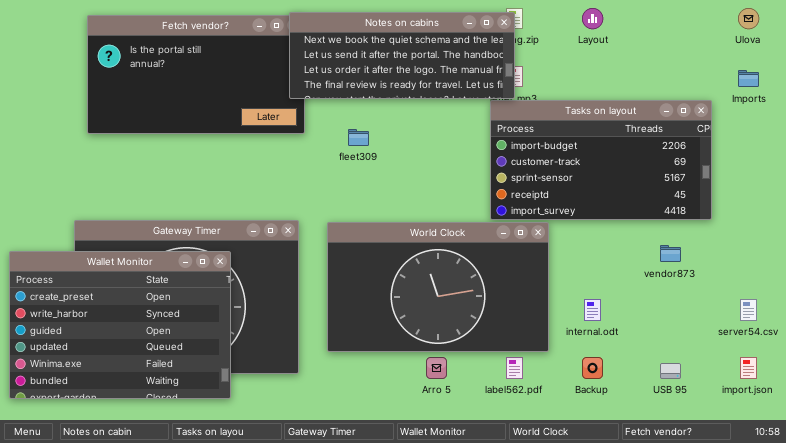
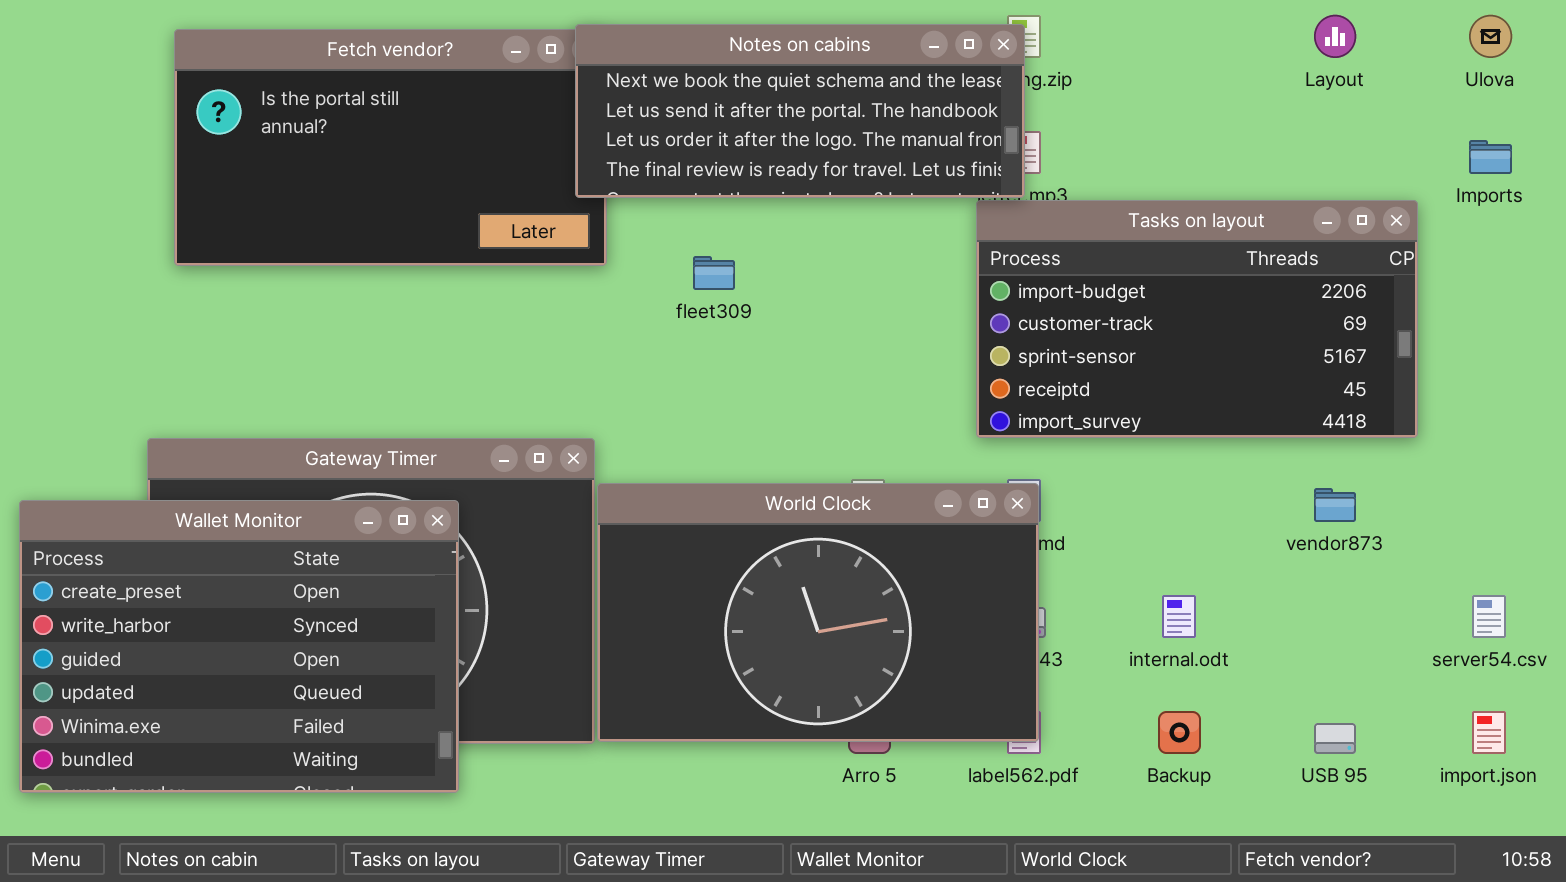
Layout: [582,8,603,29] -> [1314,15,1356,58], moved
World Clock: [327,222,549,352] -> [597,483,1039,742], moved

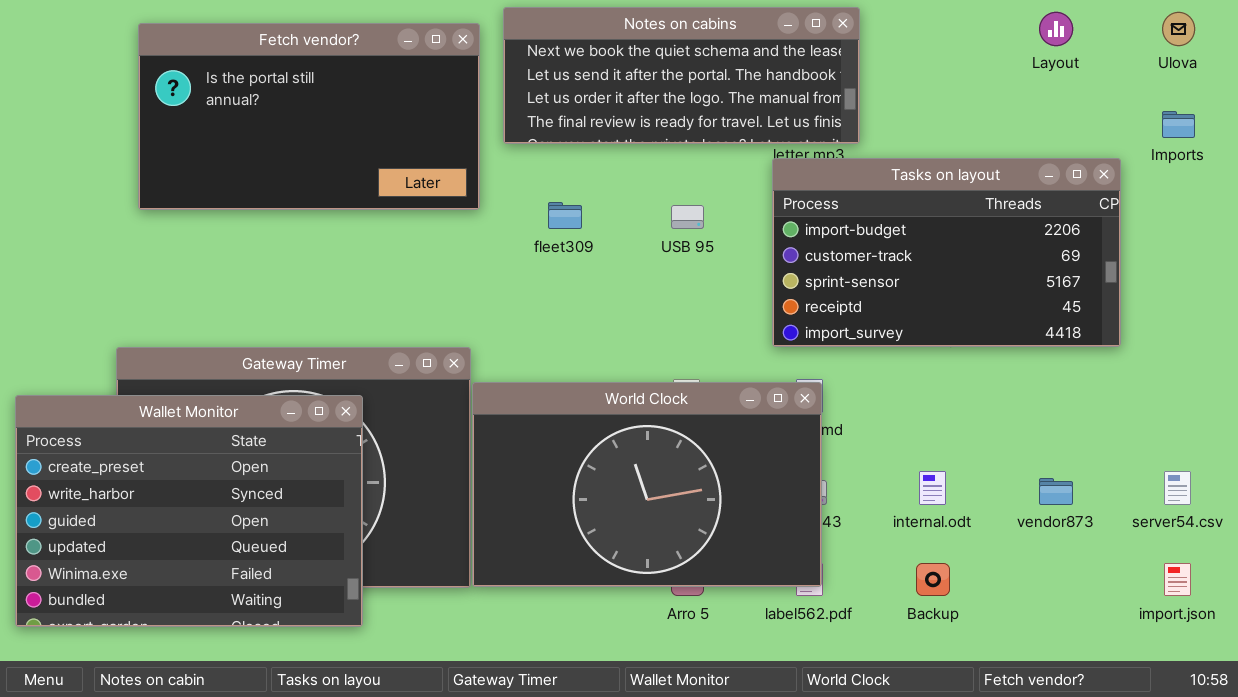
Notes on cabins: [575,24,1025,198] -> [503,7,860,144], moved
vendor873: [1314,488,1356,522] -> [1039,478,1073,505], moved
USB 95: [1314,723,1356,754] -> [671,205,704,229], moved

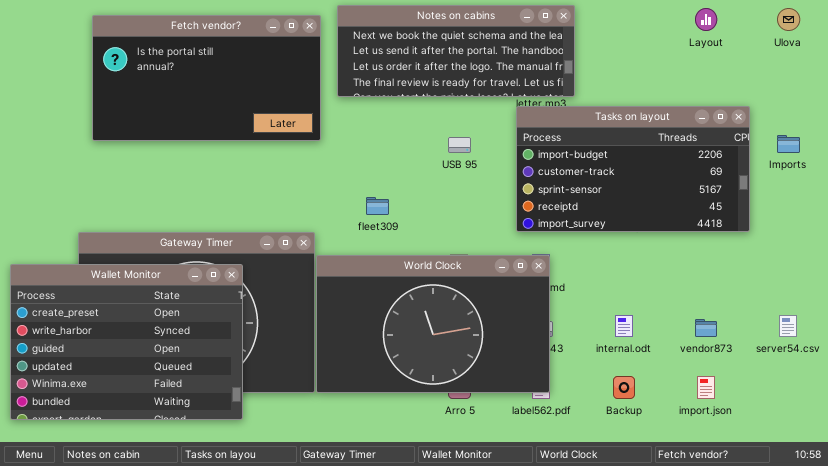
Imports: [1162,111,1195,138] -> [777,135,800,153], moved
fleet309: [548,202,582,229] -> [366,197,389,215], moved
import.json: [1164,563,1191,596] -> [697,376,715,399], moved

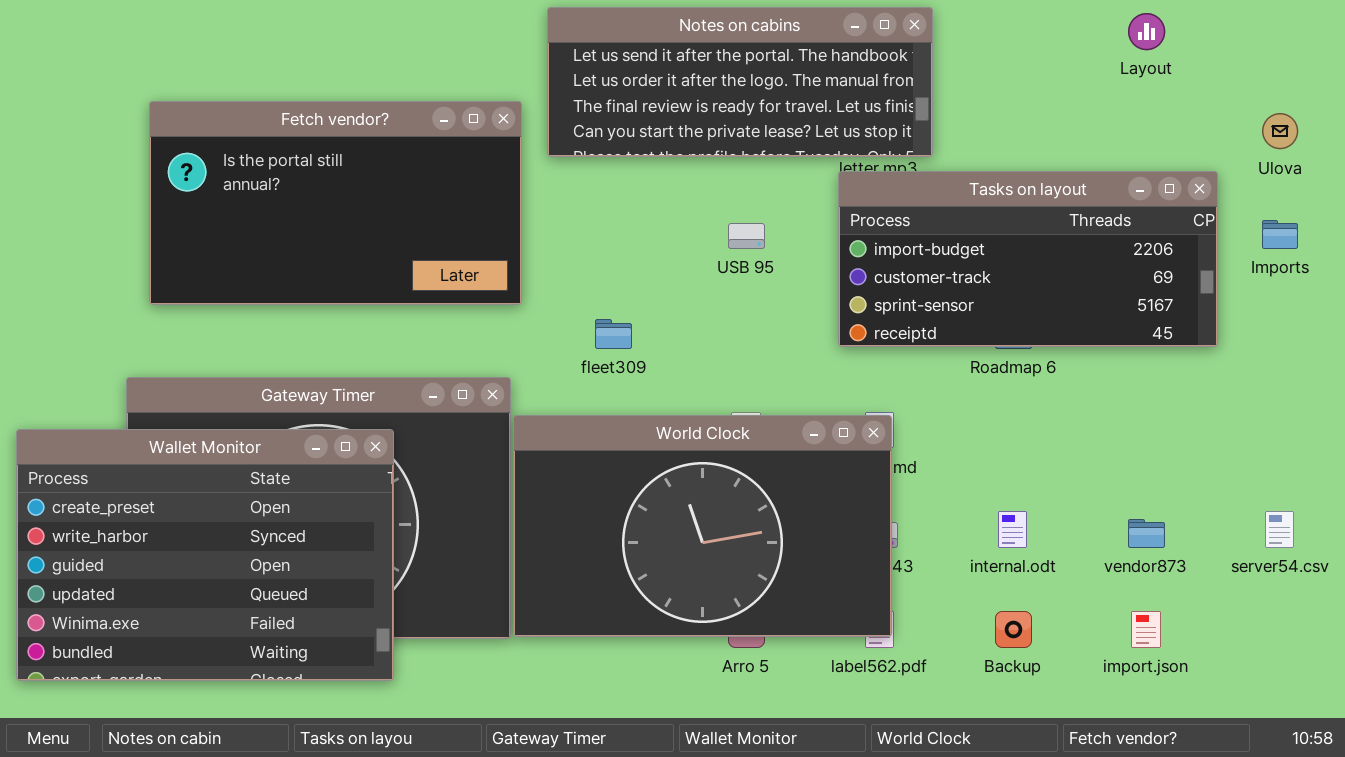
Notes on cabins: [337,5,575,97] -> [547,7,933,157], scrolled down 1 row
Ulova: [777,8,800,31] -> [1262,113,1298,149], moved
Fetch vendor?: [92,15,321,141] -> [149,101,522,305], moved
Tasks on layout: [516,106,750,232] -> [838,171,1218,347], resized

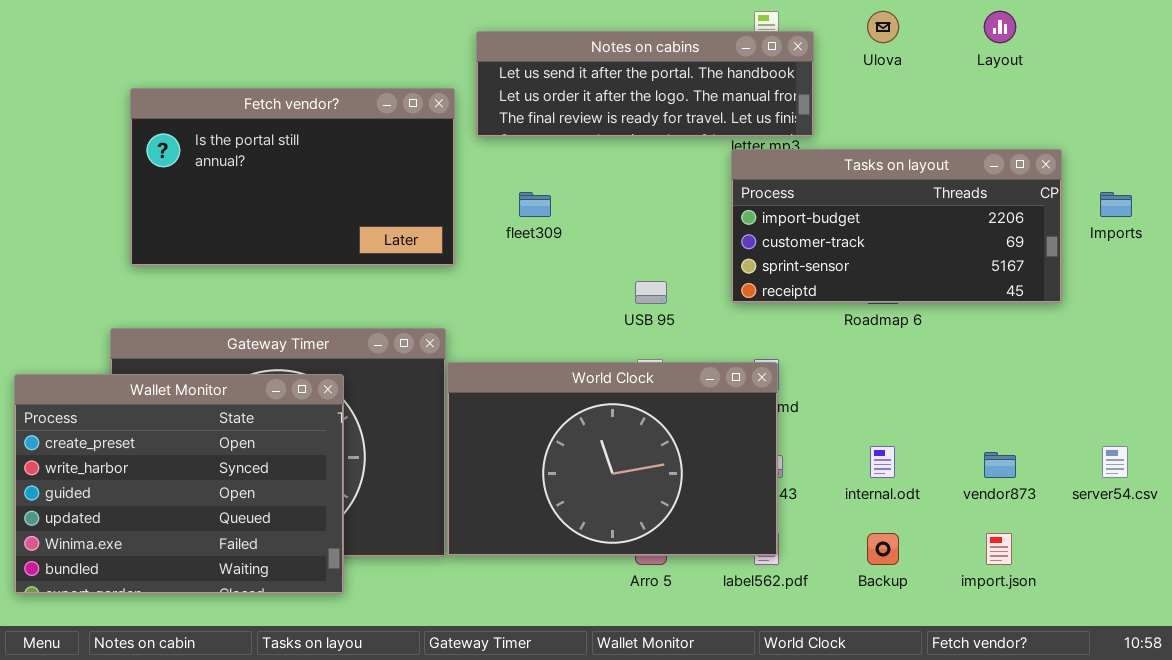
Notes on cabins: [547,7,933,157] -> [476,31,814,137], resized
Ulova: [1262,113,1298,149] -> [867,11,899,43], moved
USB 95: [728,223,765,249] -> [635,281,667,304], moved
fleet309: [595,319,632,349] -> [519,192,551,217], moved

